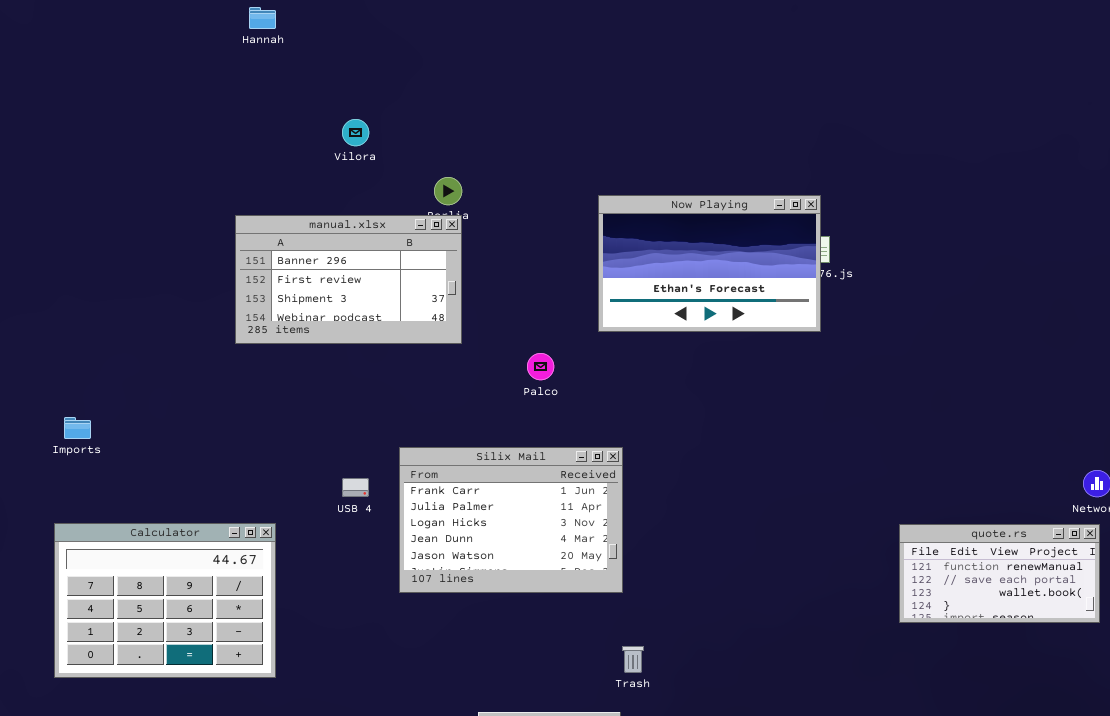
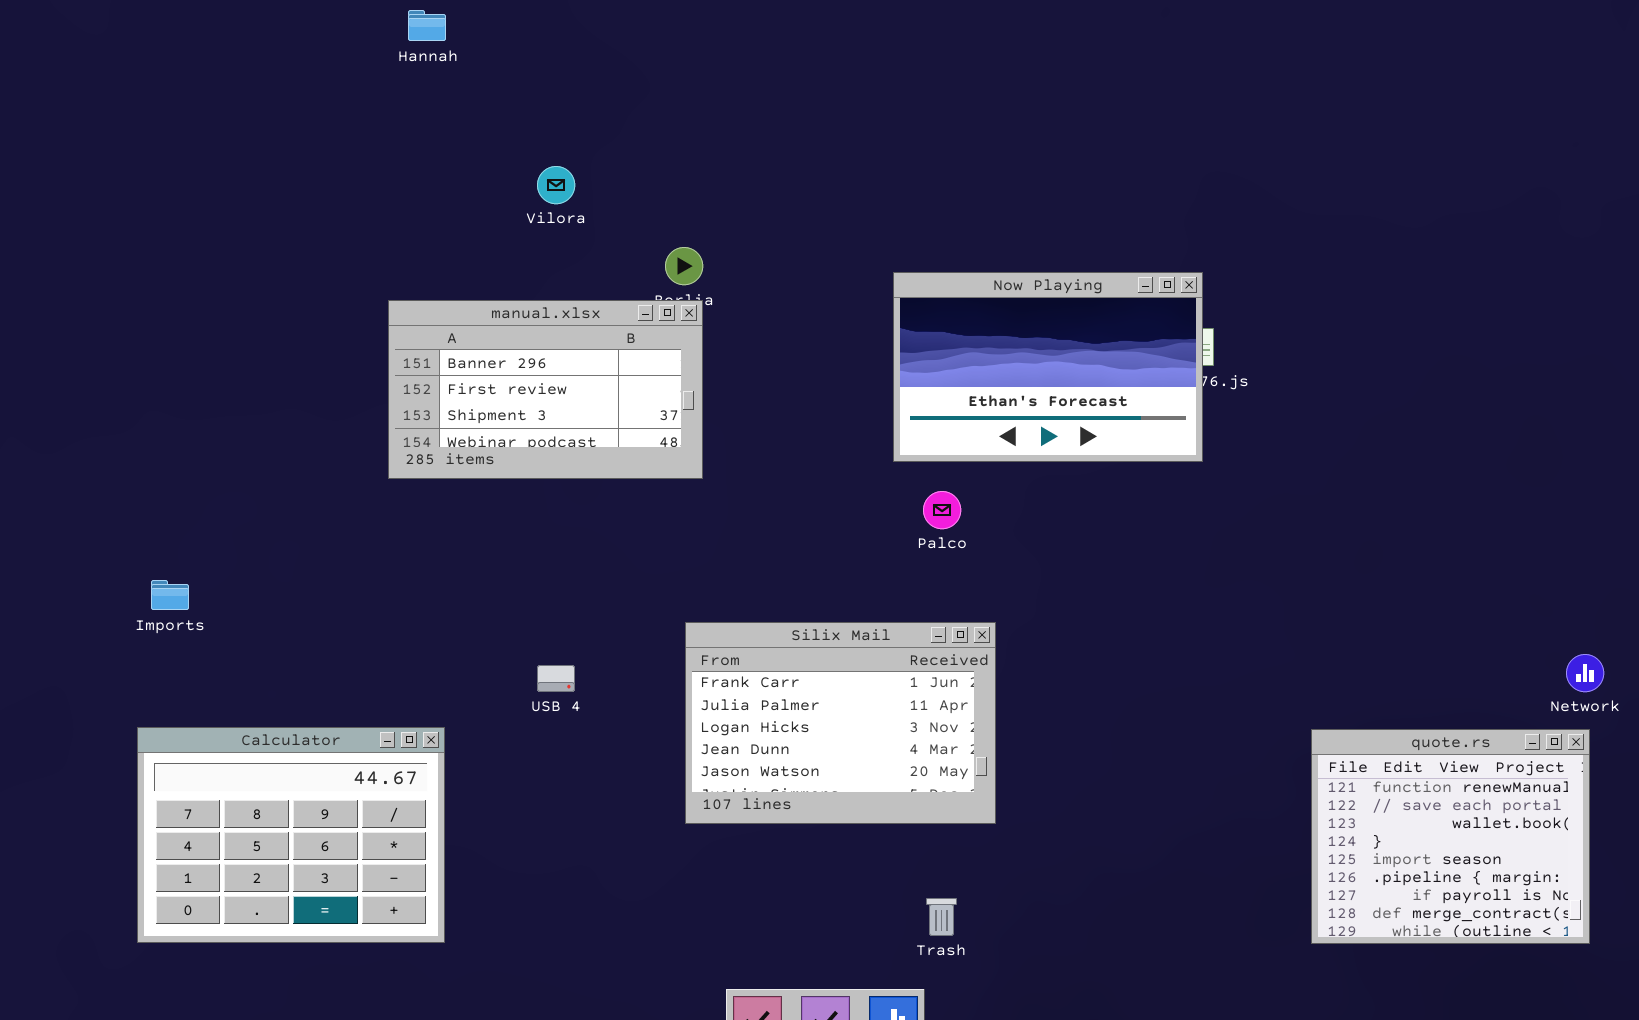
Palco: [527,353,554,380] -> [923,491,961,529], moved
Silix Mail: [399,447,623,593] -> [685,622,996,824], moved
quote.rs: [899,524,1100,623] -> [1311,729,1590,944], resized

